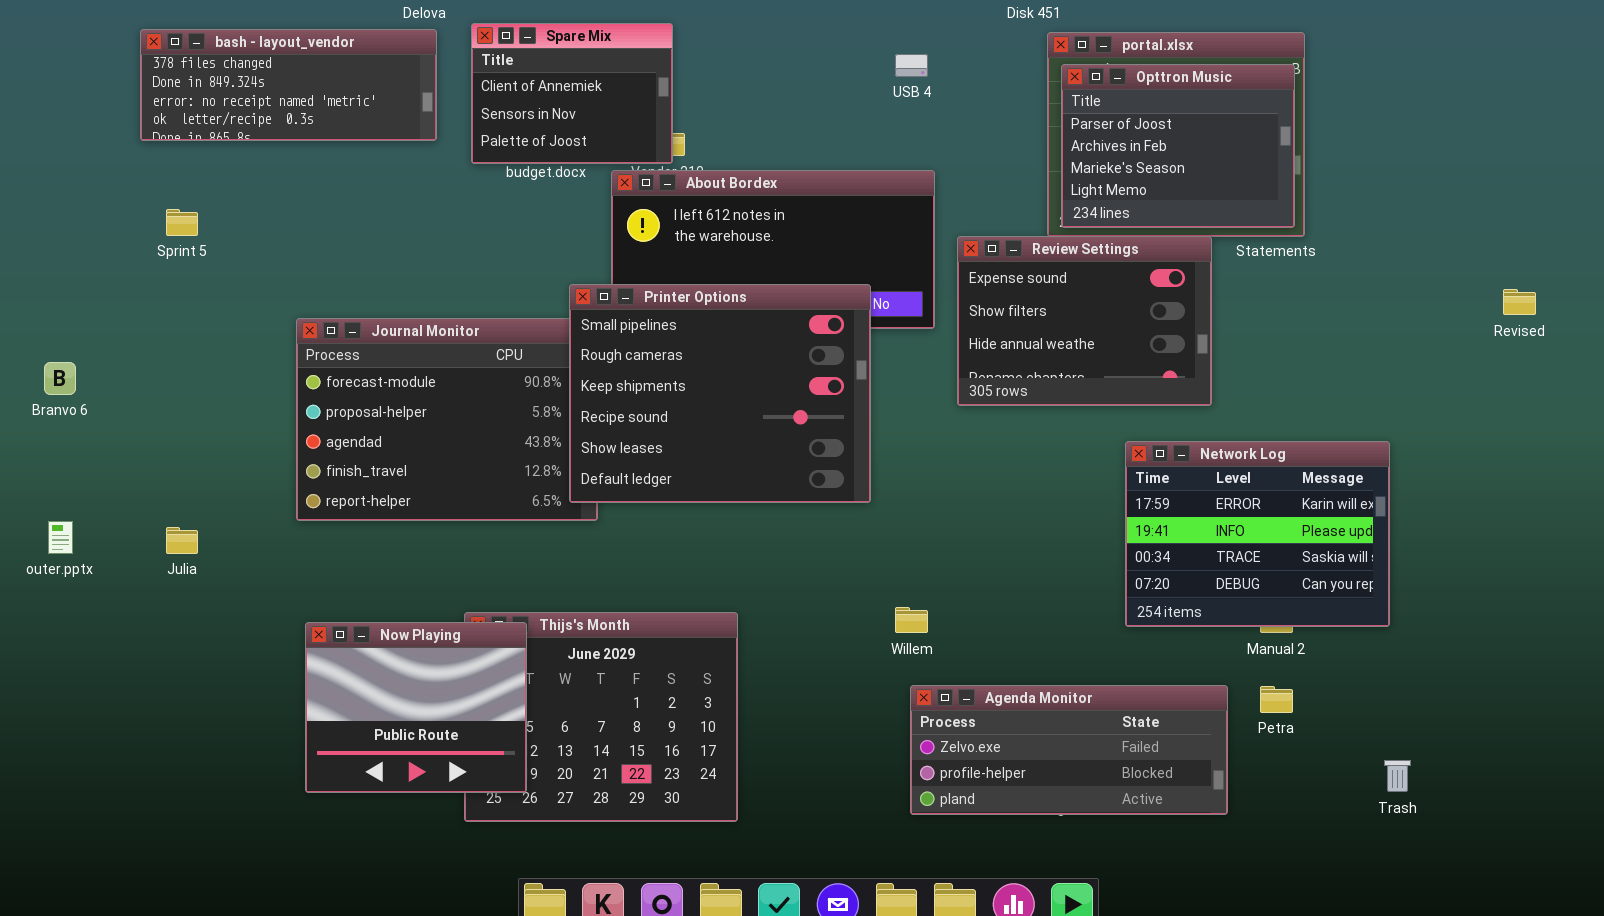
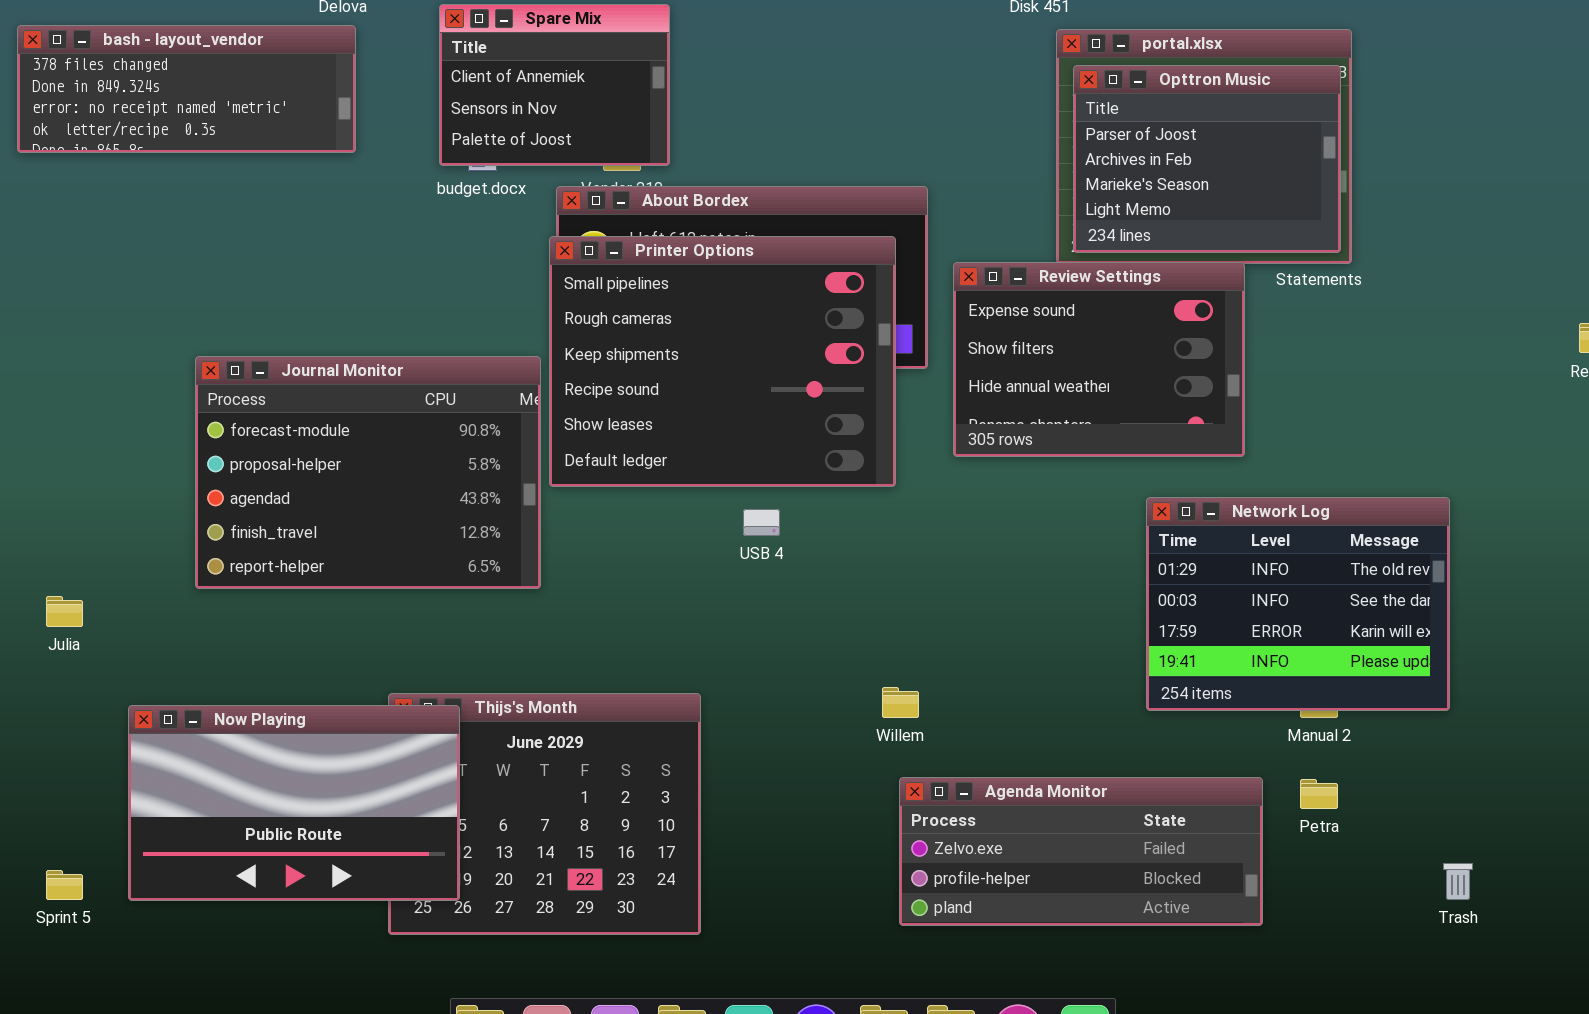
Spare Mix: [471,23,673,164] -> [439,4,670,166], moved
USB 4: [895,54,928,77] -> [743,509,780,536], moved
Sprint 5: [166,209,198,236] -> [46,870,83,900], moved
Printer Options: [569,284,871,503] -> [549,236,896,487], moved
Network Log: [1125,441,1390,627] -> [1146,497,1450,711], scrolled up 2 rows
Now Playing: [305,622,527,793] -> [128,705,460,901], resized

